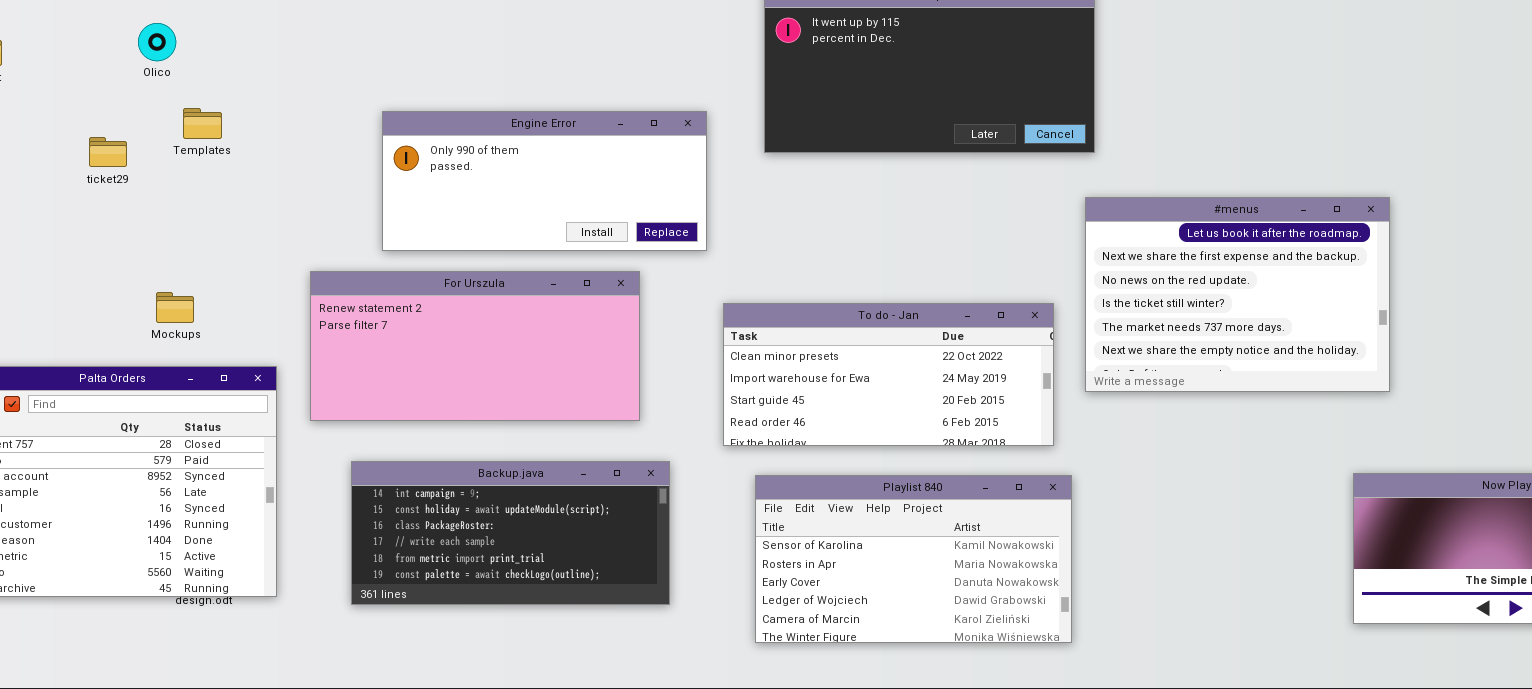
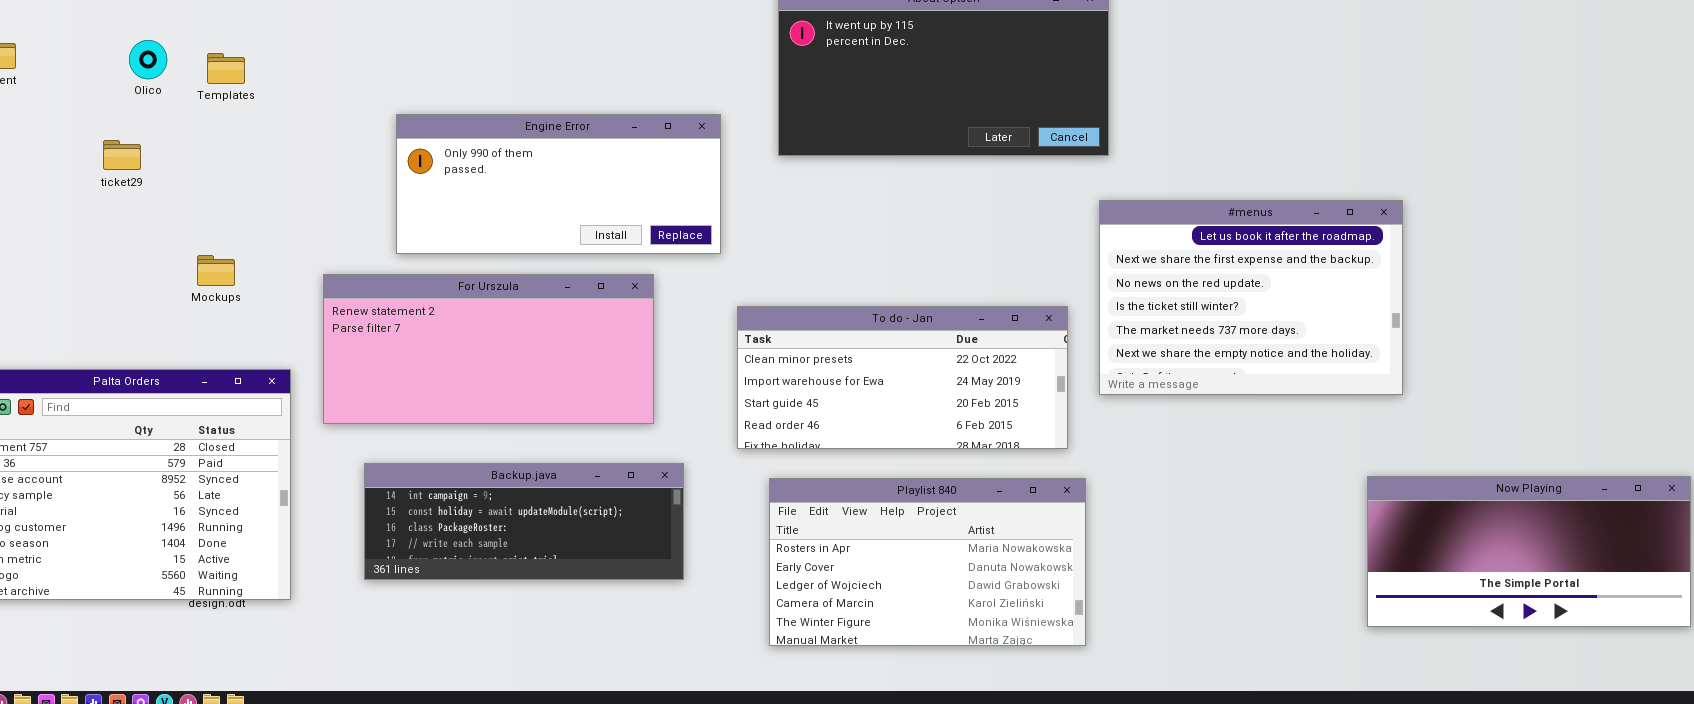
Olico: [138,23,176,61] -> [129,40,167,79], moved
Templates: [183,108,222,139] -> [207,53,245,84], moved
Mockups: [156,292,194,323] -> [197,255,235,286], moved
Backup.java: [351,461,670,605] -> [364,463,684,580], resized
Playlist 840: [755,475,1072,643] -> [769,478,1086,646], scrolled down 1 row

